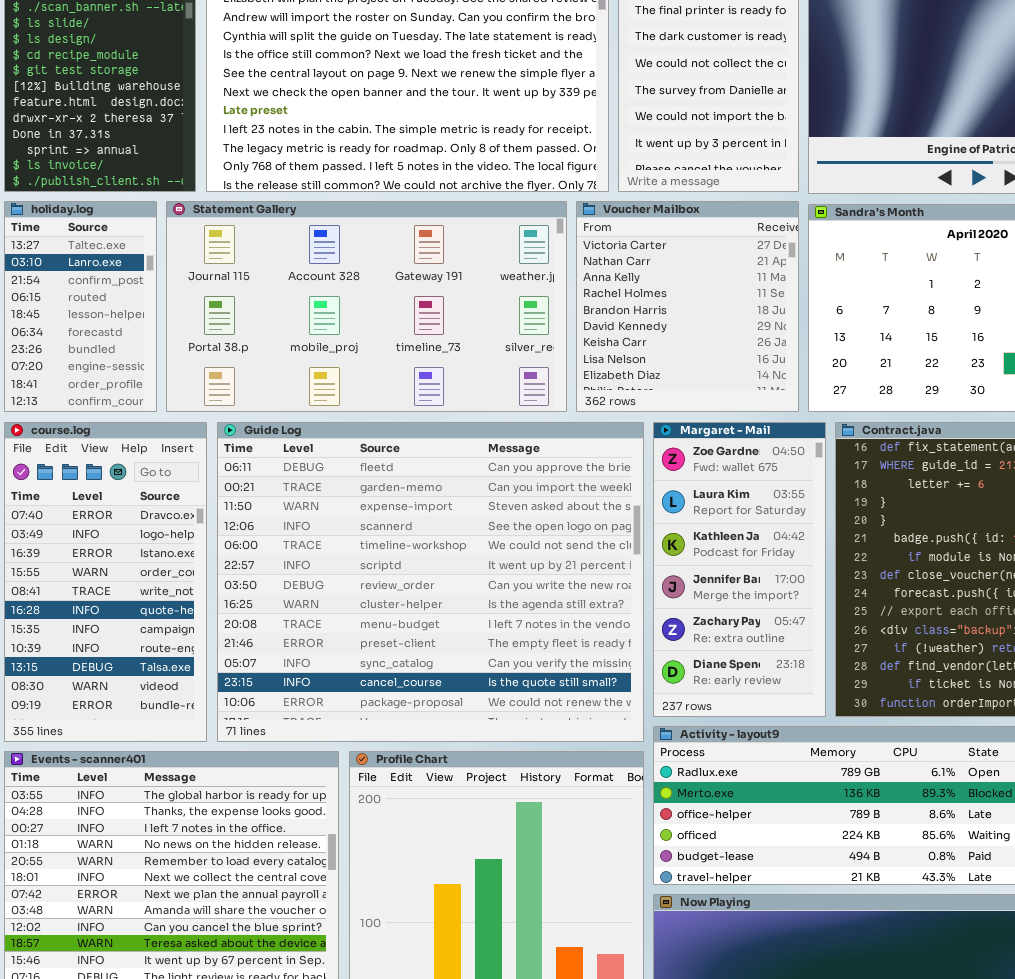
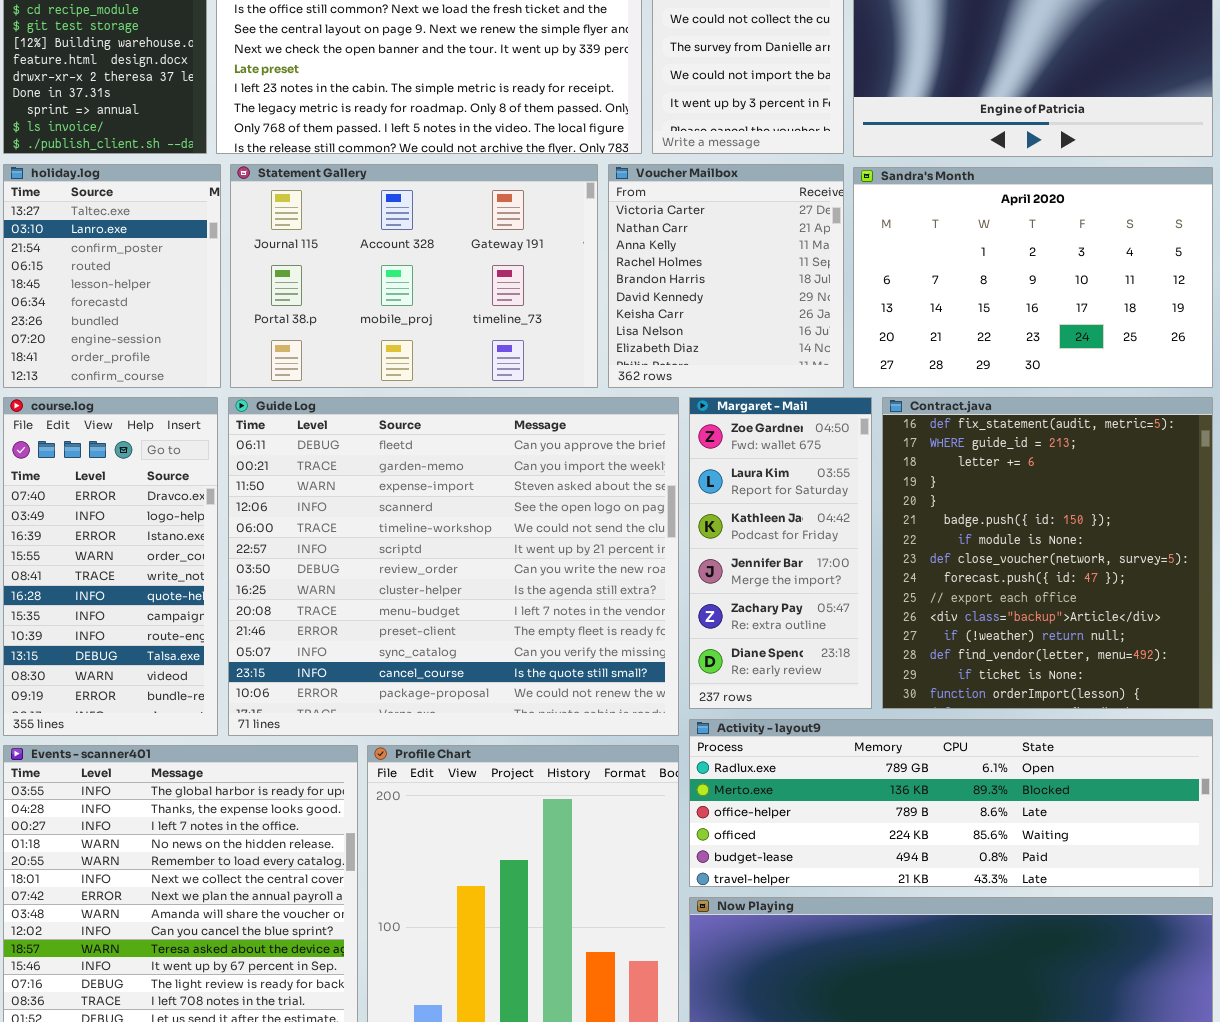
holiday.log: [4,201,157,412] -> [3,164,221,388], resized
Statement Gallery: [166,201,567,412] -> [230,164,598,388], resized

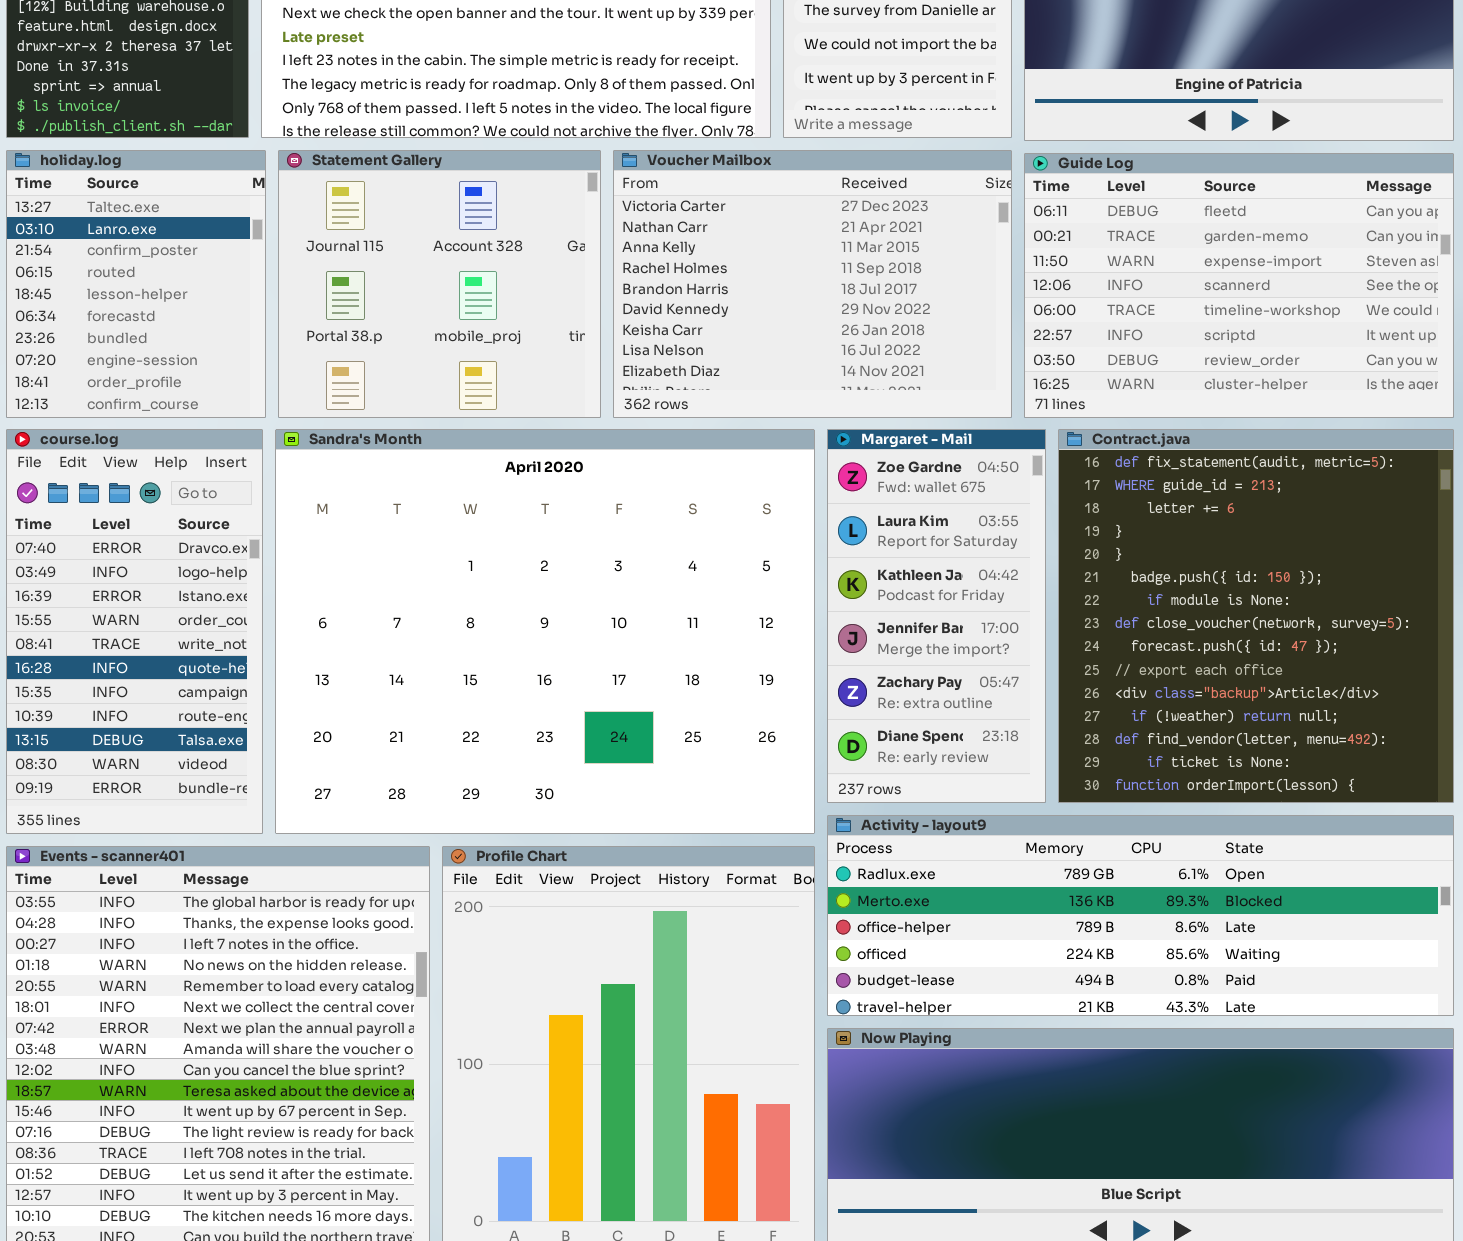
Statement Gallery: [230,164,598,388] -> [278,150,601,418], resized
Voucher Mailbox: [608,164,844,388] -> [613,150,1012,418], resized
Sandra's Month: [853,167,1213,388] -> [275,429,815,834], moved, resized
Guide Log: [228,397,679,736] -> [1024,153,1454,418], moved, resized

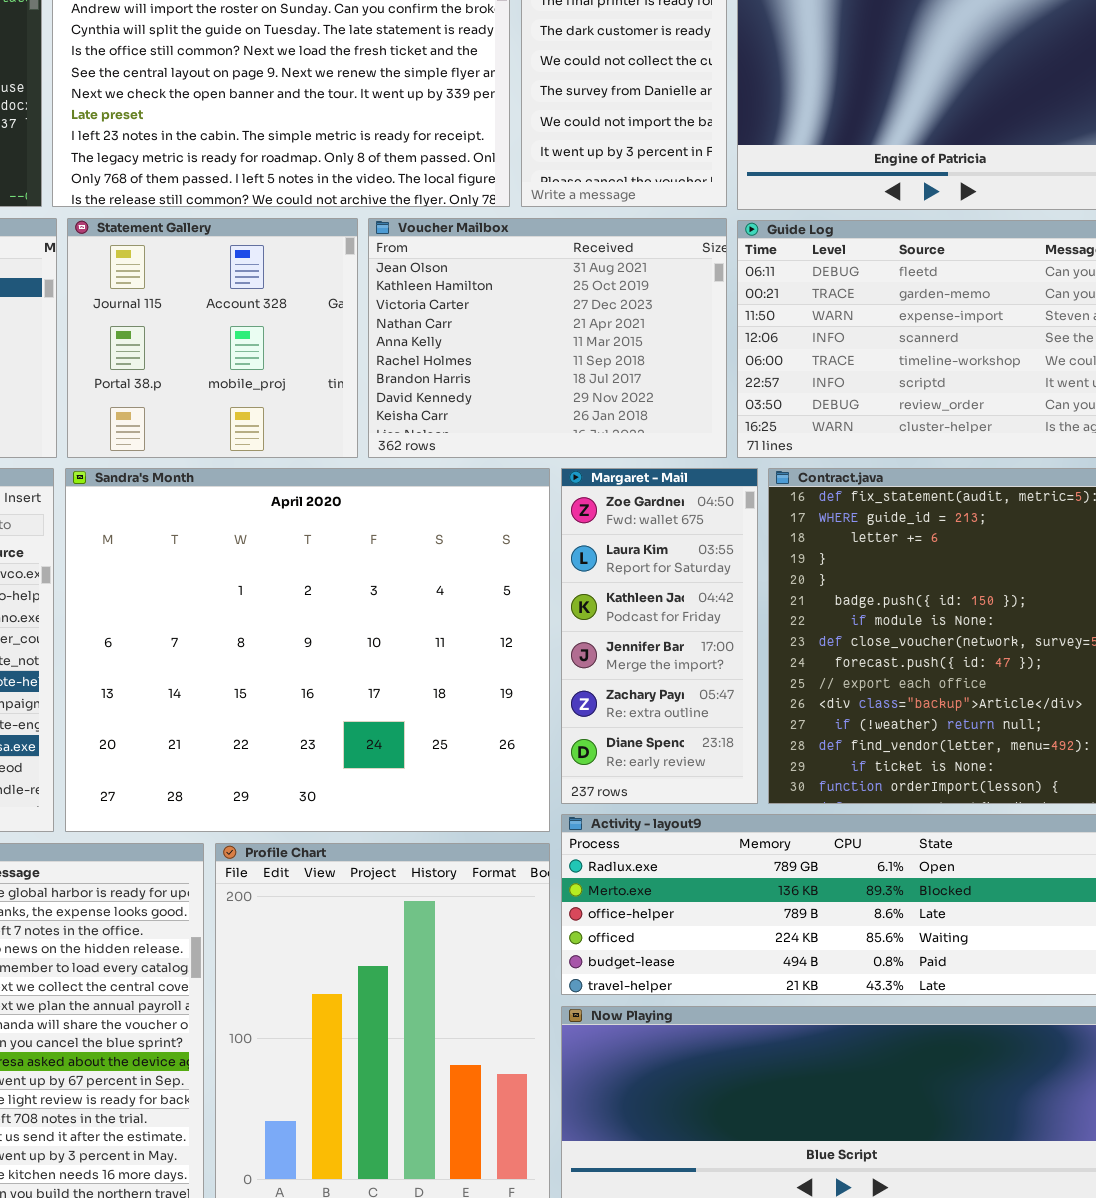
Voucher Mailbox: [613,150,1012,418] -> [368,218,727,458], scrolled up 2 rows

